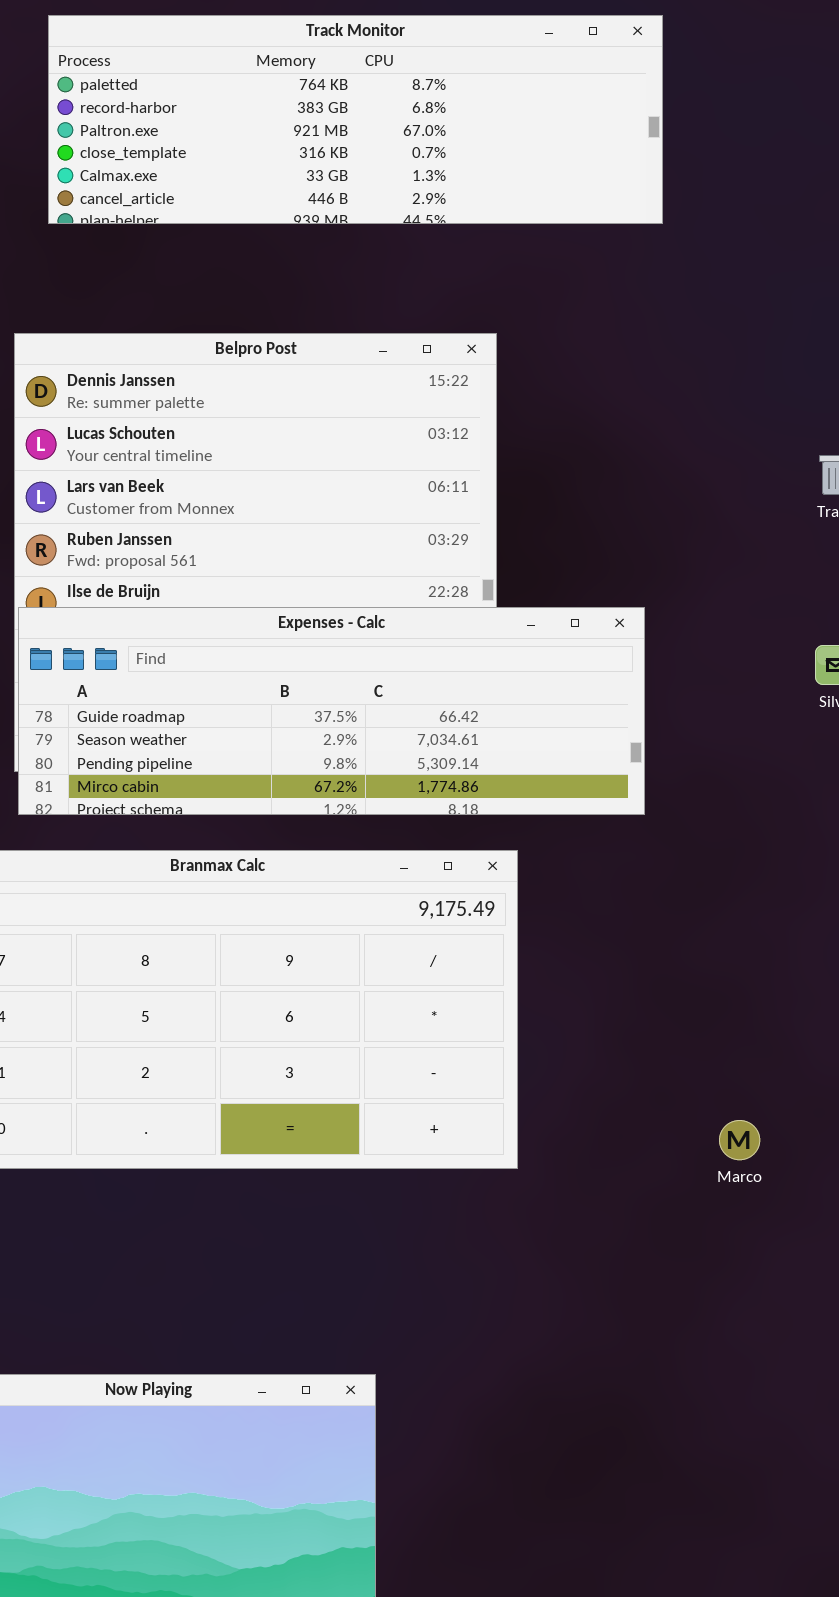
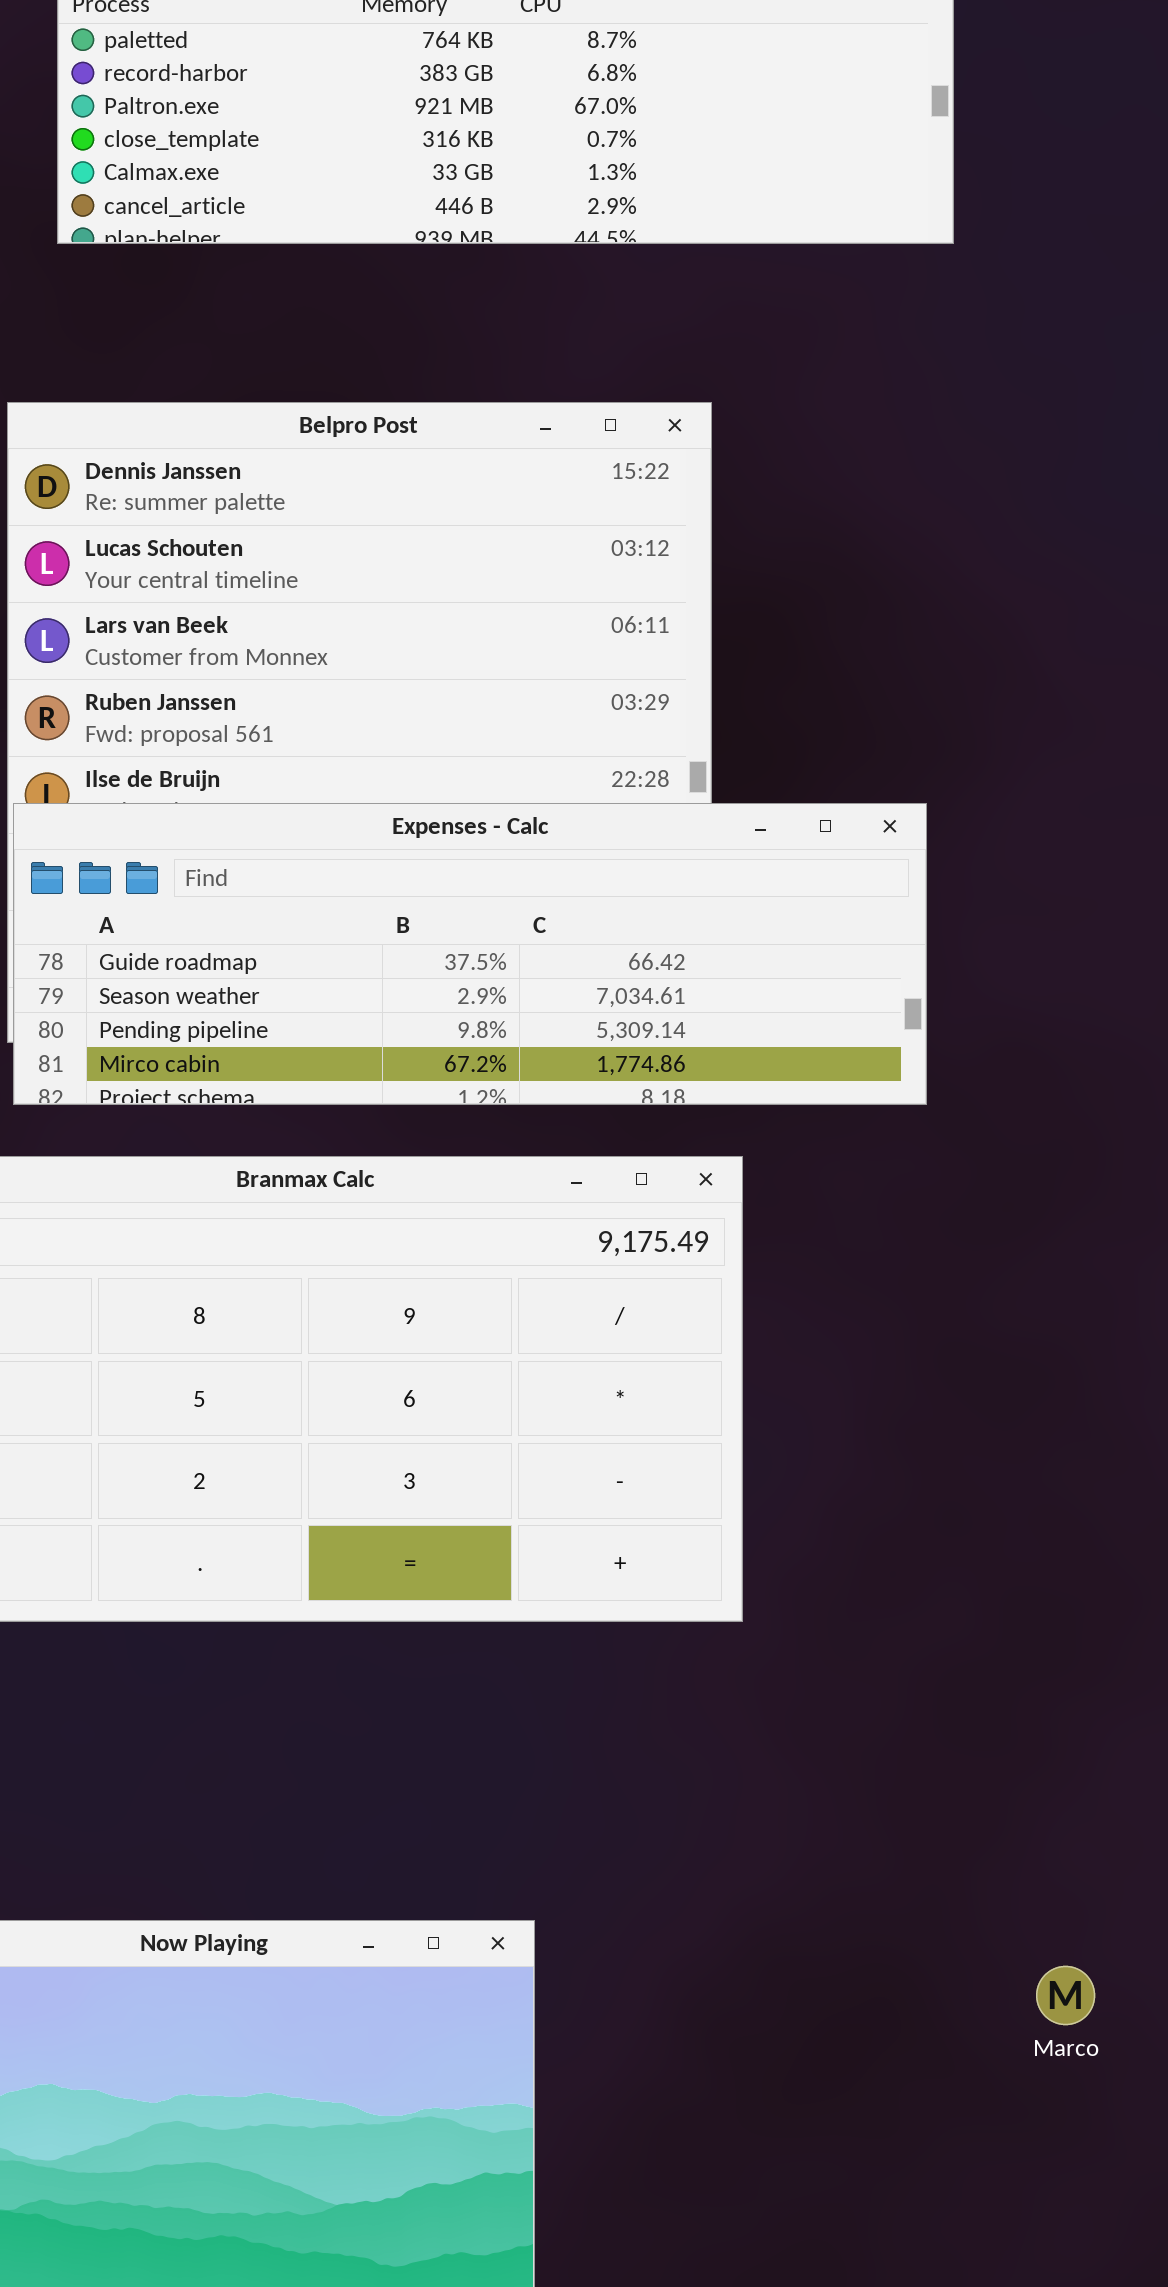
Marco: [719,1120,760,1160] -> [1036,1966,1095,2025], moved

